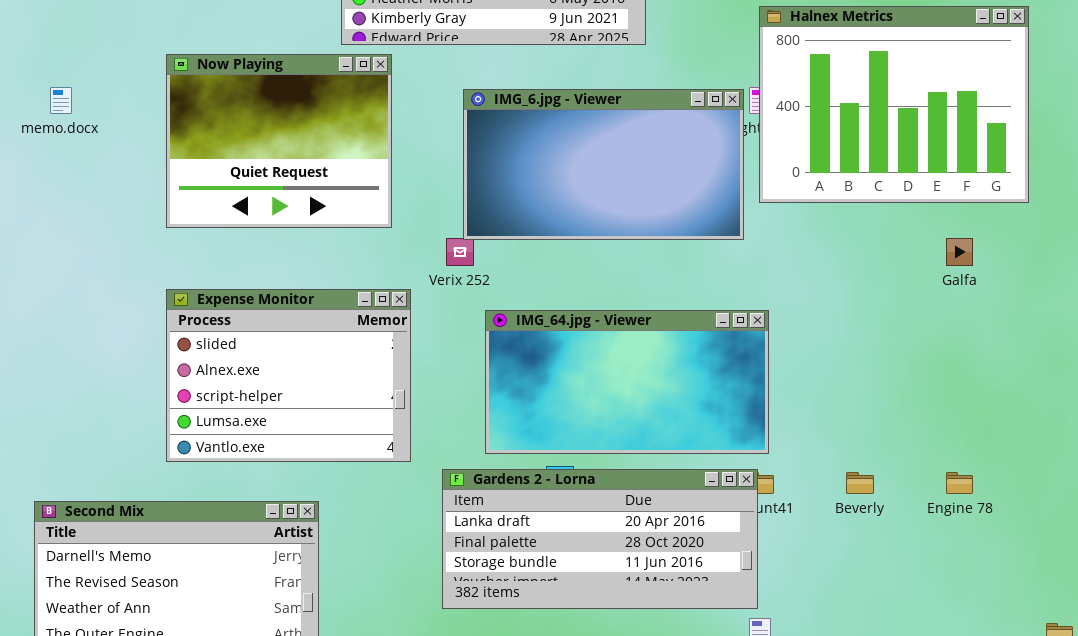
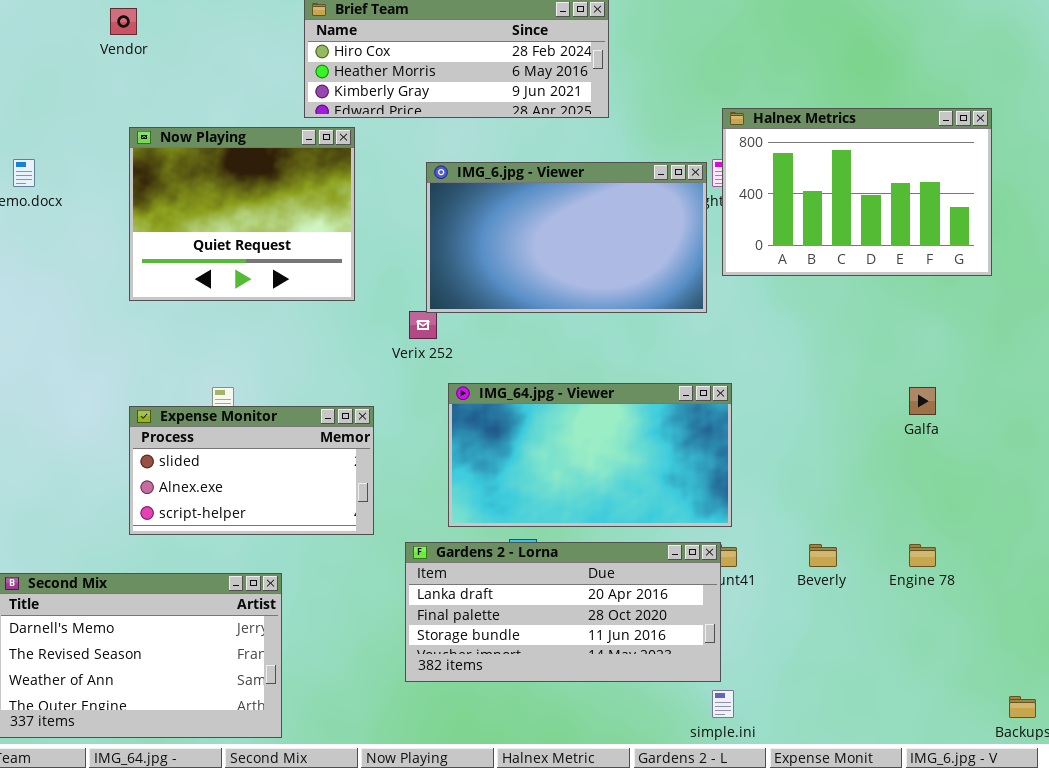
Halnex Metrics: [759,6,1029,203] -> [722,108,992,276], resized
Galfa: [946,238,973,266] -> [909,387,936,415], moved
Expense Monitor: [166,289,411,462] -> [129,406,374,535], resized

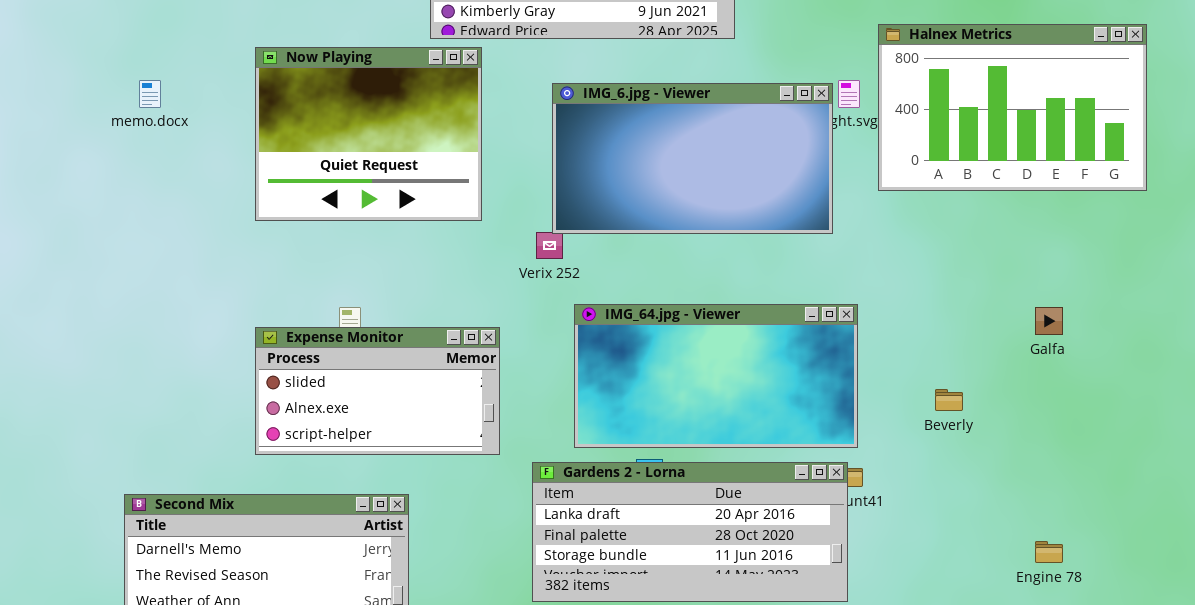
Halnex Metrics: [722,108,992,276] -> [878,24,1147,191], moved
Beverly: [809,544,837,567] -> [935,389,963,411], moved
Engine 78: [909,544,936,567] -> [1035,541,1063,563], moved

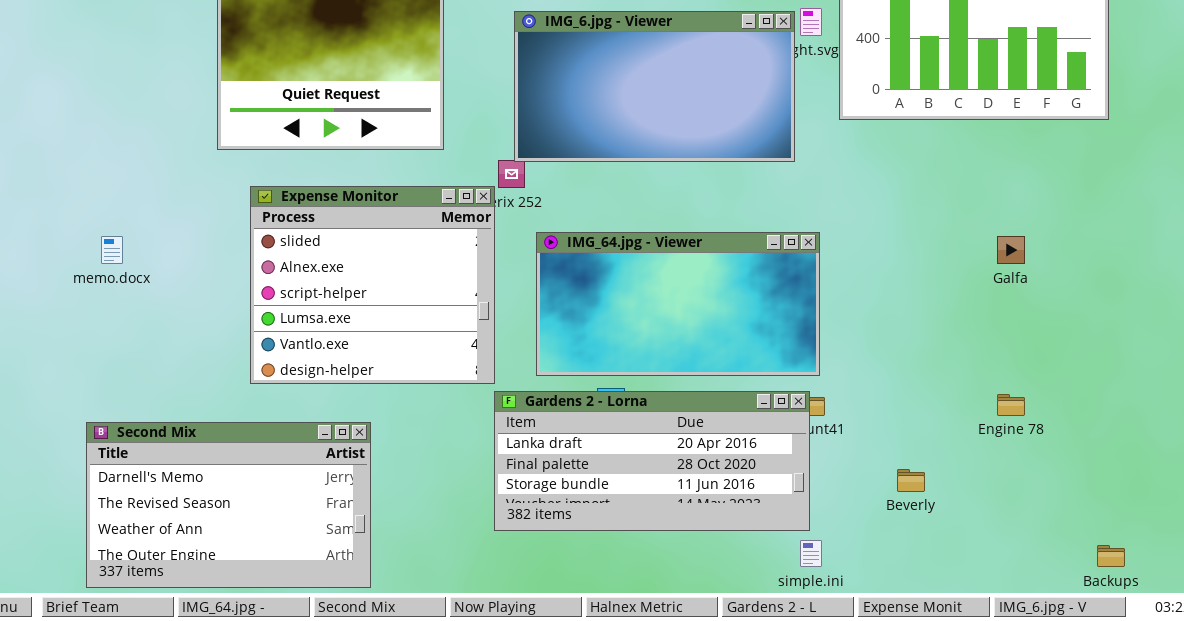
memo.docx: [139,80,161,108] -> [101,236,123,264], moved
Expense Monitor: [255,327,500,455] -> [250,186,495,384], moved, resized
Beverly: [935,389,963,411] -> [897,469,925,492], moved
Engine 78: [1035,541,1063,563] -> [997,394,1025,416], moved

